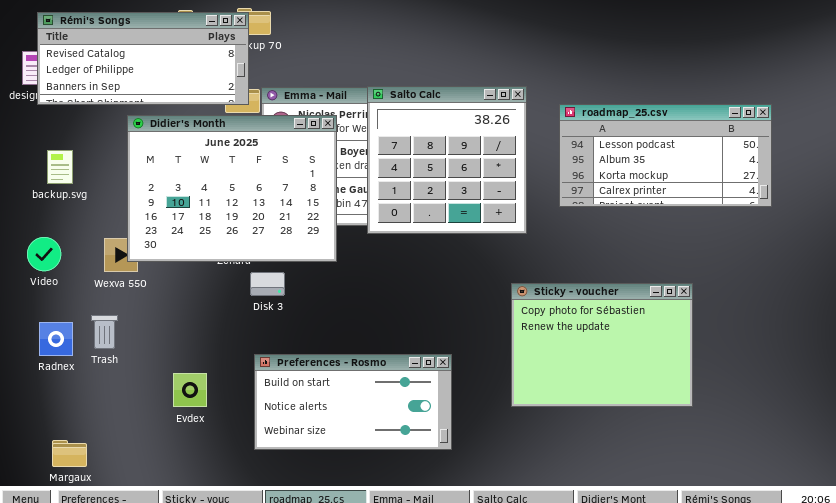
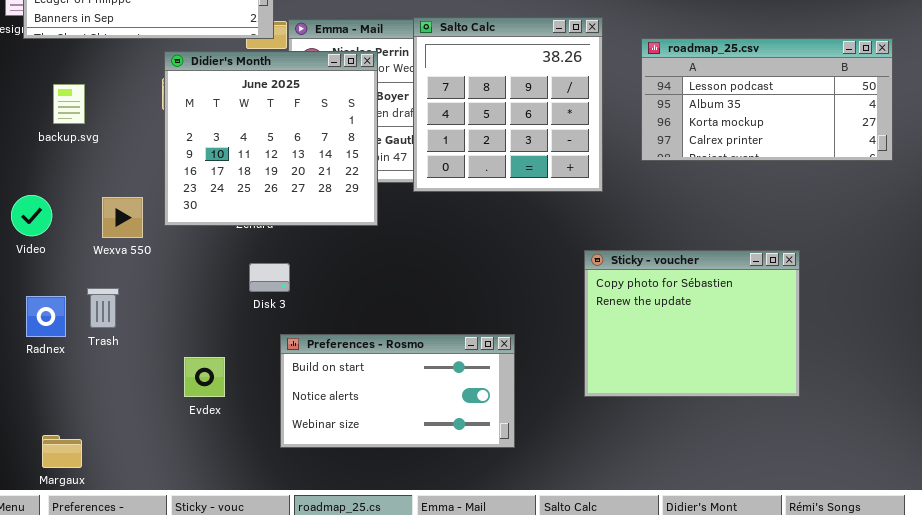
Didier's Month: [127,115,337,262] -> [164,51,378,226], resized
backup.svg: [47,150,73,184] -> [53,84,85,124], moved
Disk 3: [250,272,285,296] -> [249,263,290,292], moved

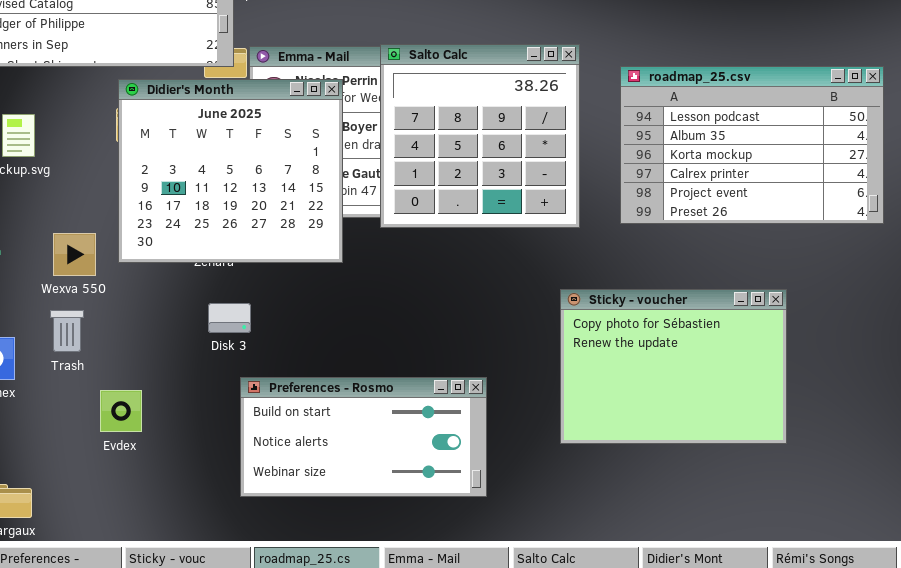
roadmap_25.csv: [641,38,893,161] -> [620,66,884,224], resized
Trash: [87,288,119,328] -> [50,310,84,352], moved
Evdex: [184,357,225,397] -> [100,390,142,432], moved

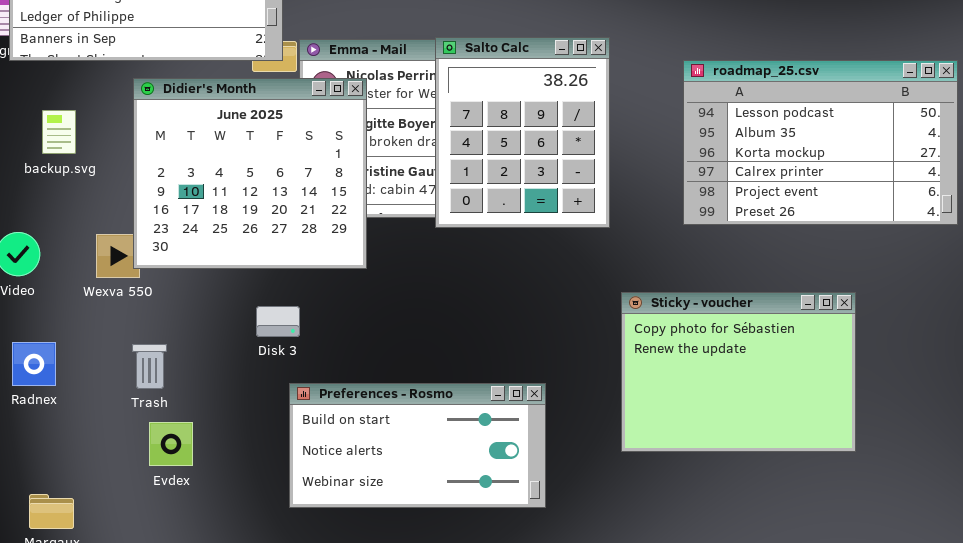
Salto Calc: [380,44,580,228] -> [435,37,610,228], resized
Didier's Month: [118,79,343,263] -> [133,78,367,269], moved
Trash: [50,310,84,352] -> [132,344,167,389], moved
Evdex: [100,390,142,432] -> [149,422,193,466], moved

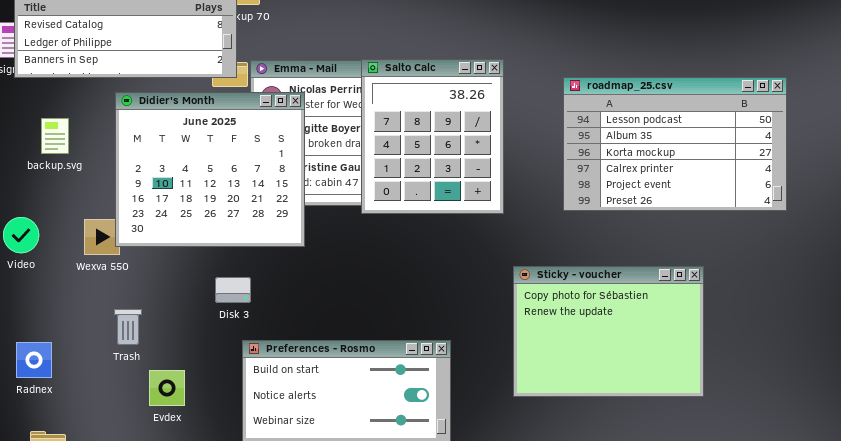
Radnex: [12,342,56,386] -> [16,342,52,378], moved
Evdex: [149,422,193,466] -> [149,370,185,406], moved

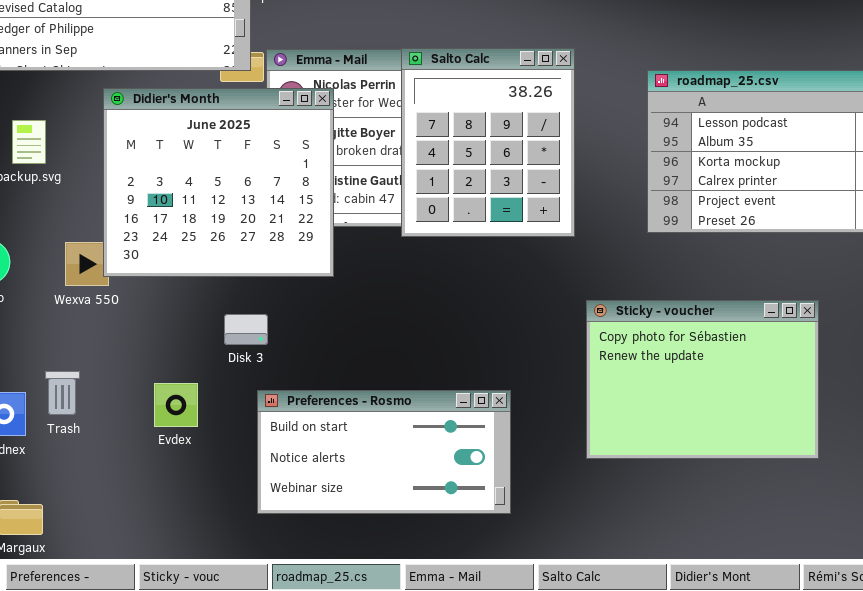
Trash: [114,309,142,345] -> [45,371,80,415], moved
Evdex: [149,370,185,406] -> [154,383,198,427], moved

